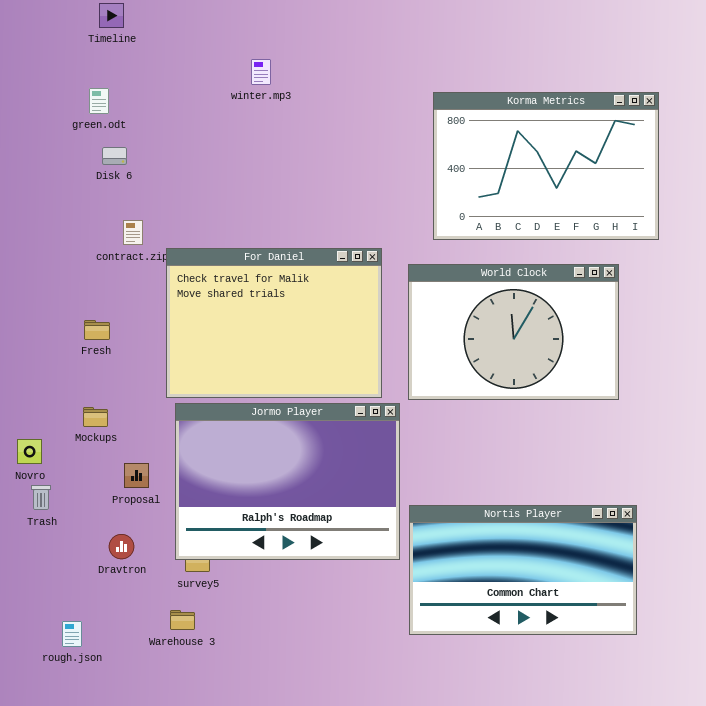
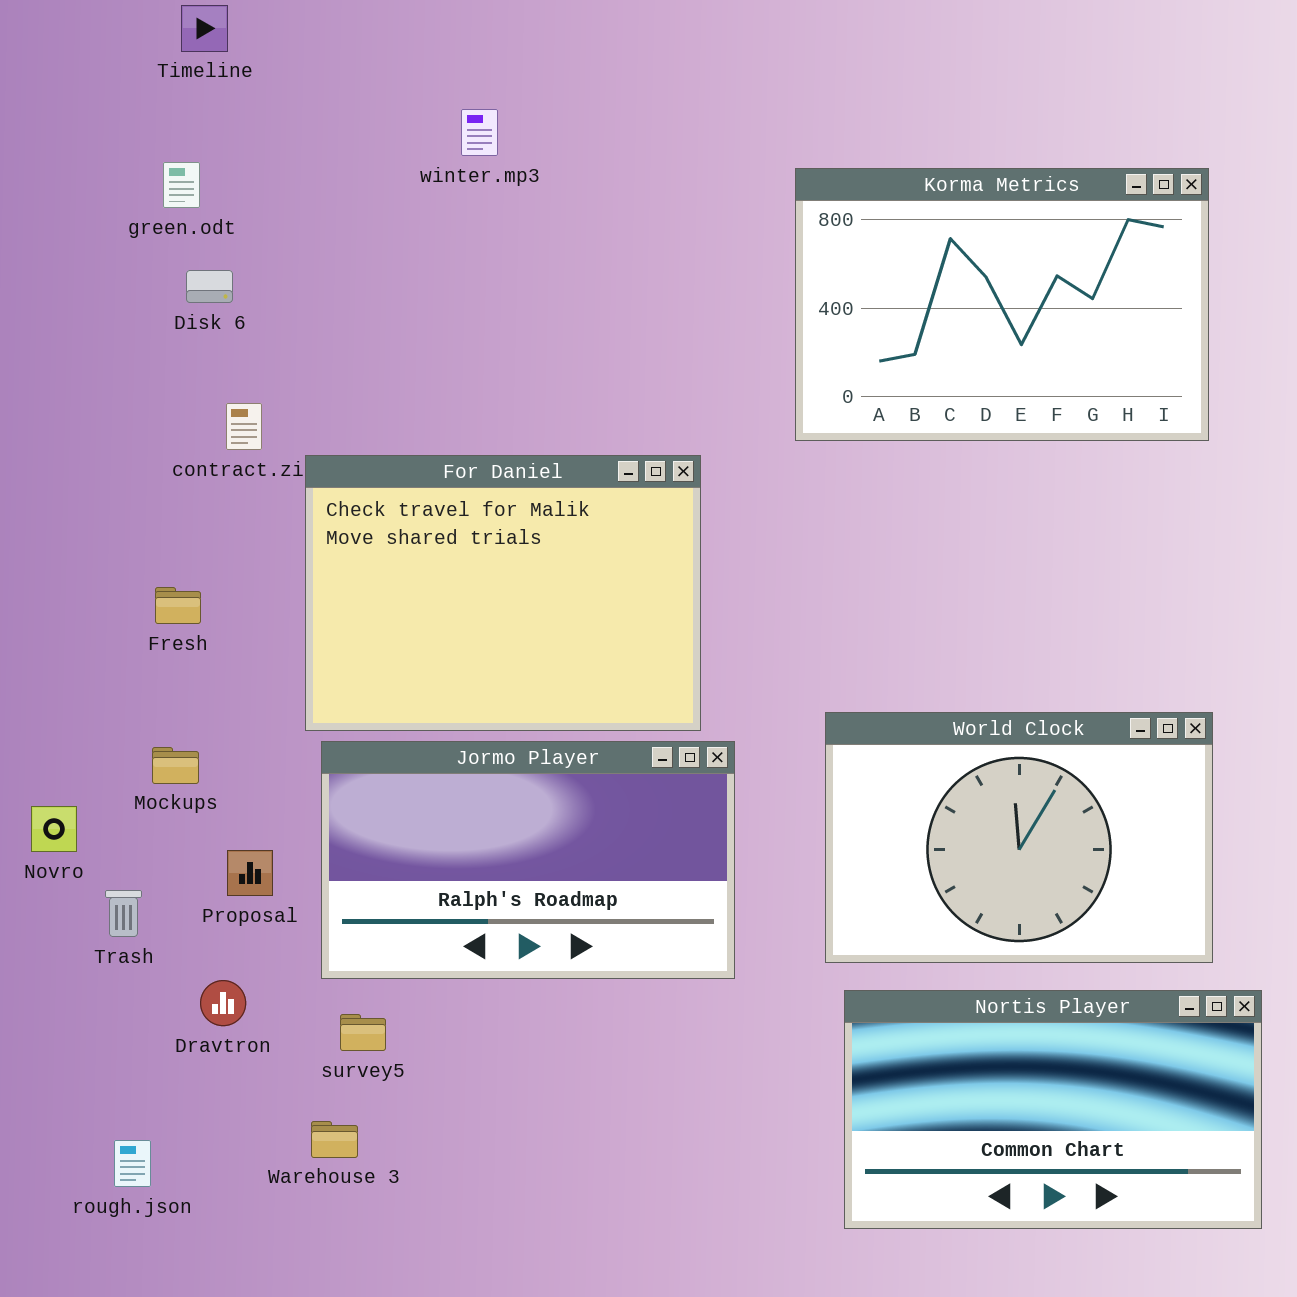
World Clock: [408,264,619,400] -> [825,712,1213,963], moved
Jormo Player: [175,403,400,560] -> [321,741,735,979], resized
Trash: [31,485,51,510] -> [105,890,142,937], moved
Nortis Player: [409,505,637,635] -> [844,990,1262,1229], moved

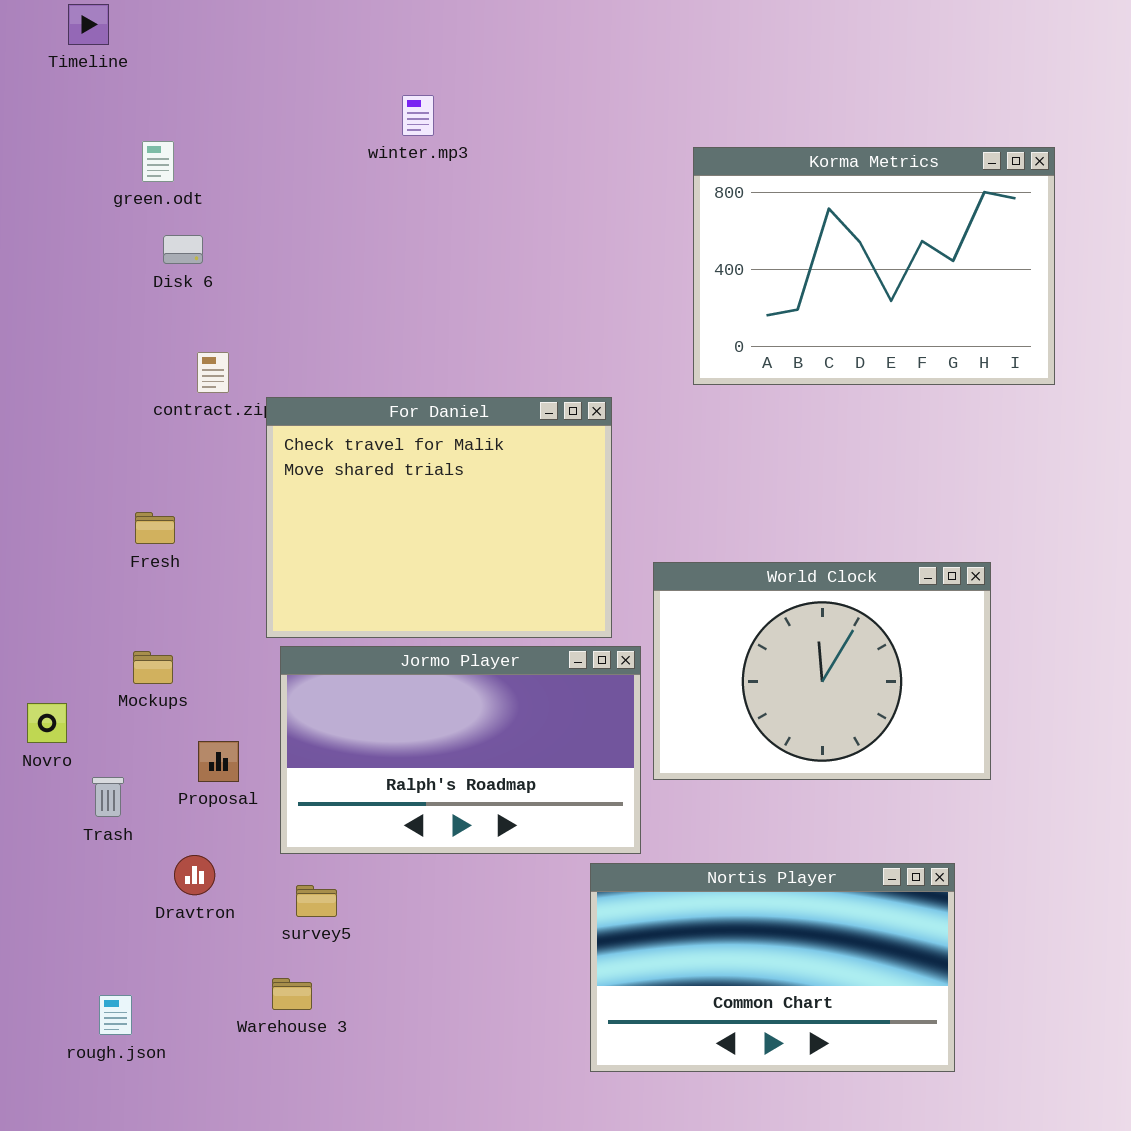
Timeline: [181,5,228,52] -> [68,4,109,45], moved
World Clock: [825,712,1213,963] -> [653,562,991,780], moved
Nortis Player: [844,990,1262,1229] -> [590,863,955,1072], moved

